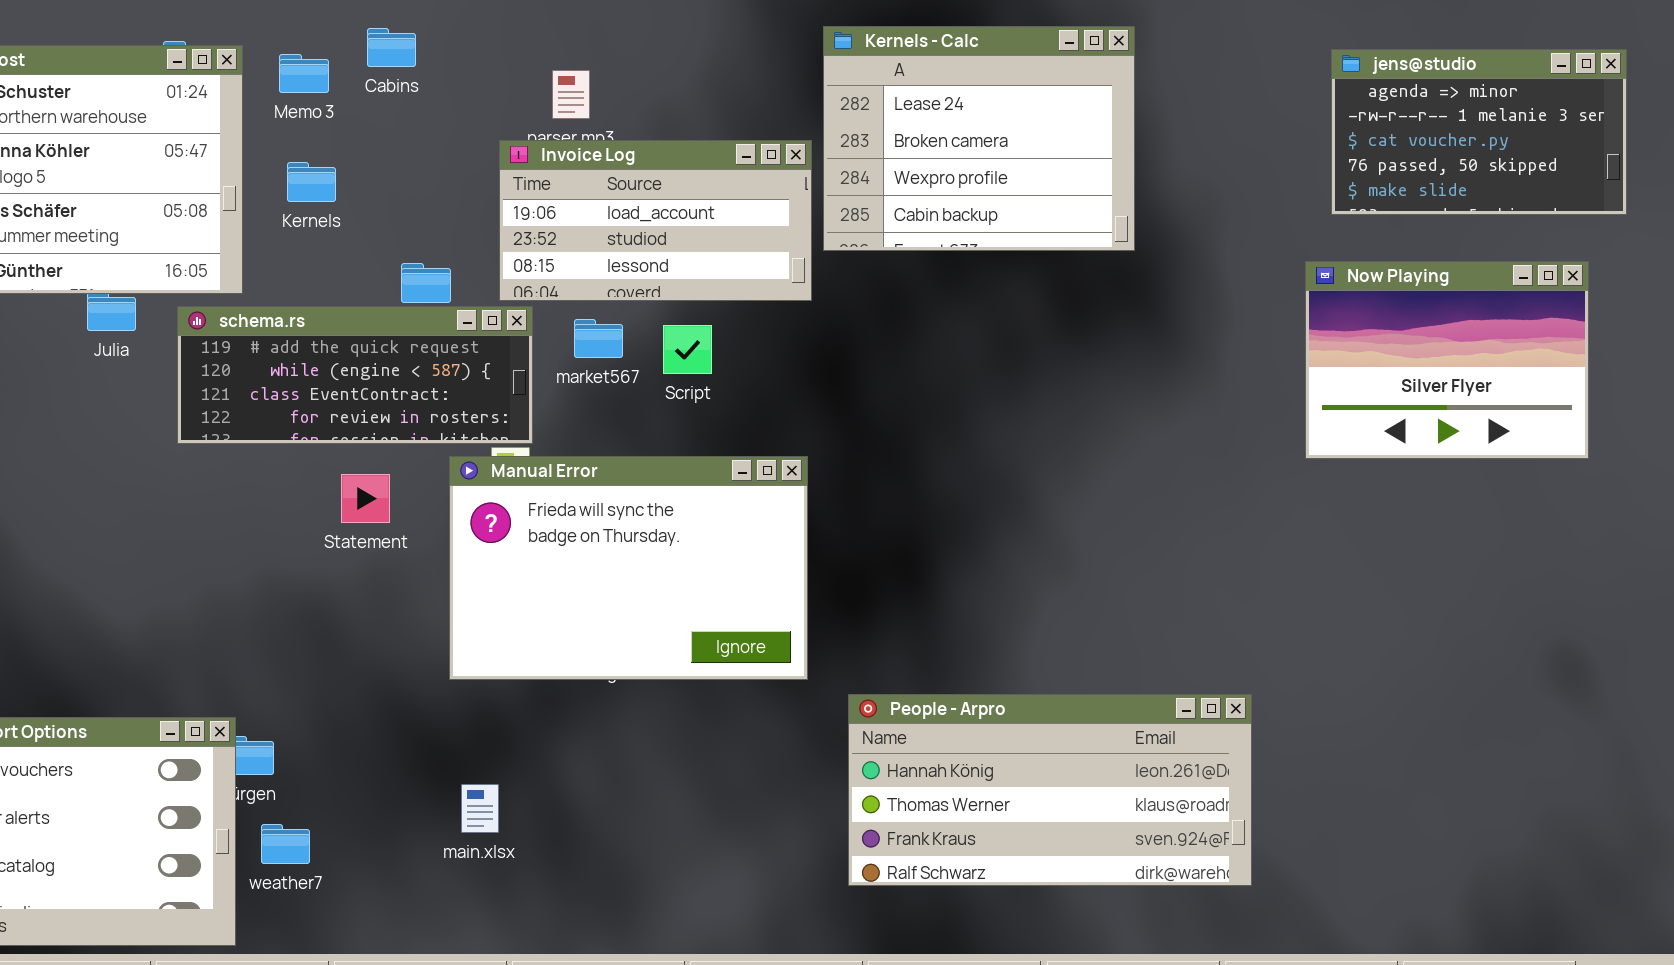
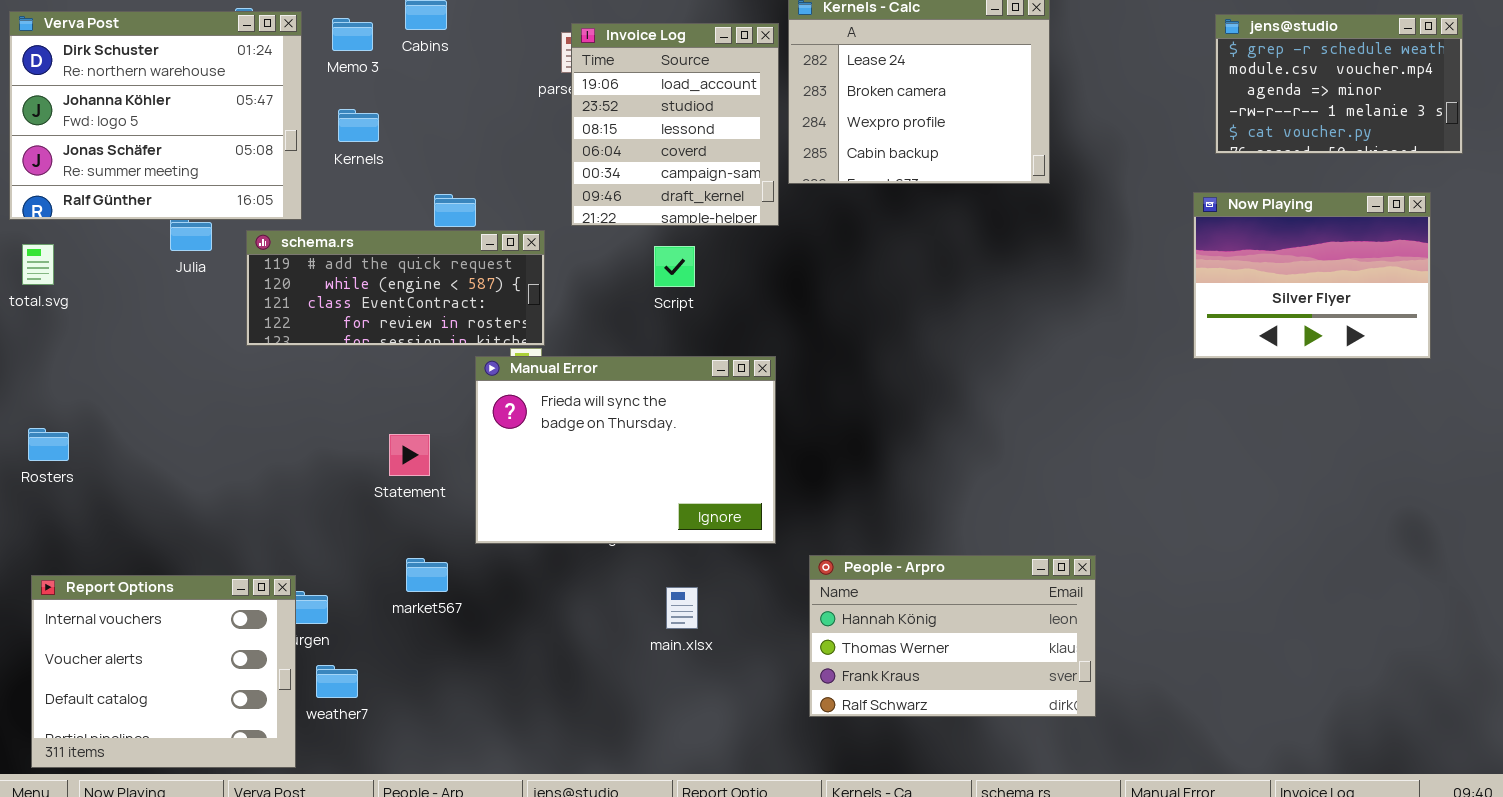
jens@studio: [1331,49,1627,215] -> [1215,14,1463,154], scrolled up 2 rows
Invoice Log: [499,140,812,301] -> [571,23,779,226], resized
market567: [574,319,623,358] -> [406,558,448,592], moved
Statement: [341,474,390,523] -> [389,434,430,476], moved
People - Arpro: [848,694,1252,886] -> [809,555,1096,717], resized
main.xlsx: [461,784,499,833] -> [666,587,698,629], moved

